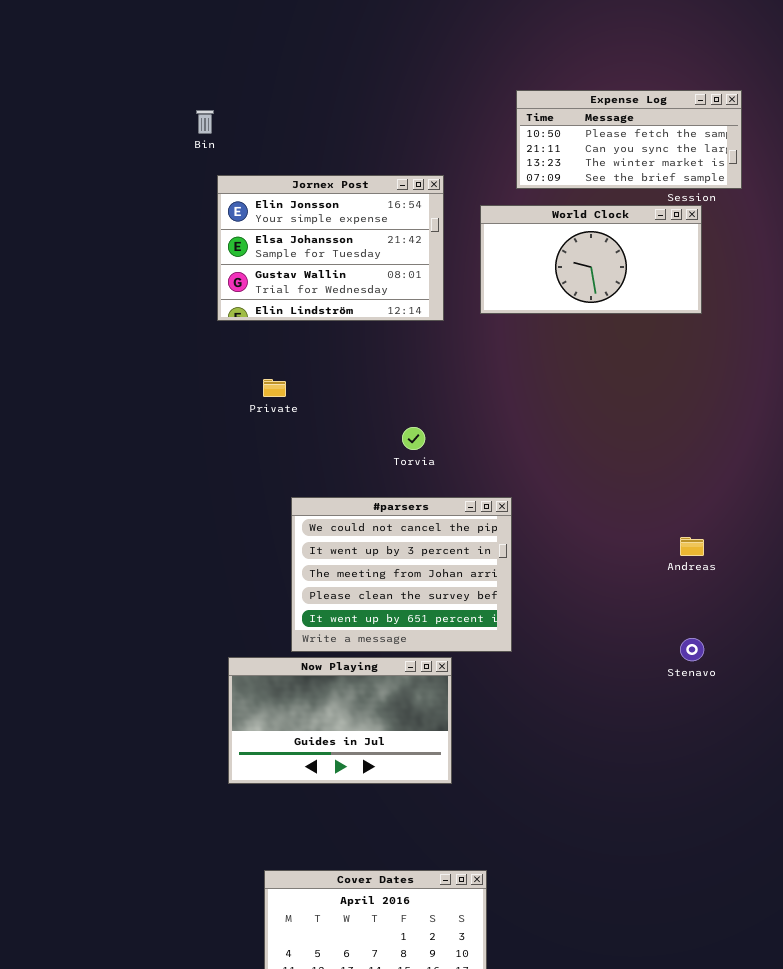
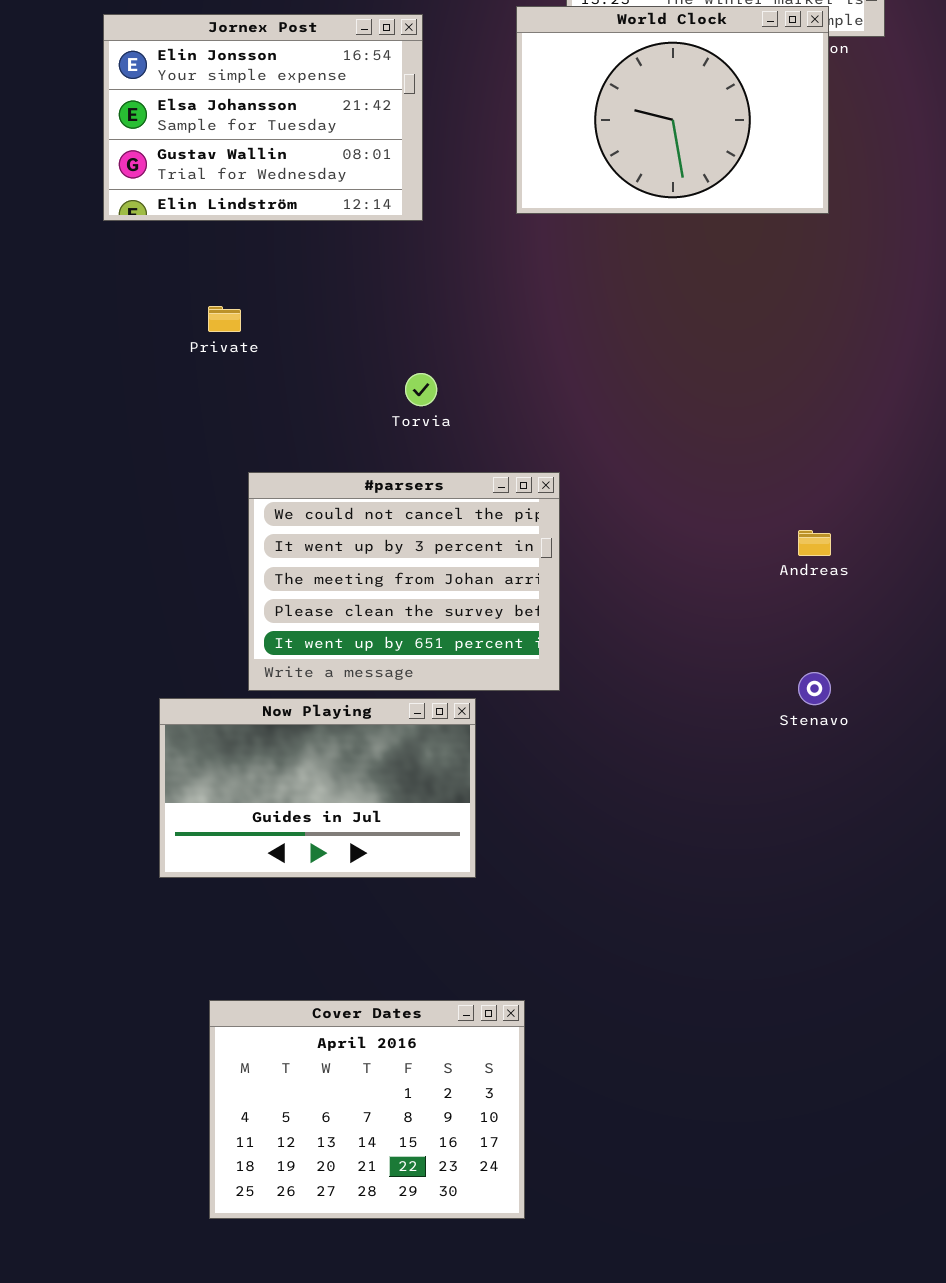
Jornex Post: [217,175,444,321] -> [103,14,423,221], moved
World Clock: [480,205,702,314] -> [516,6,829,214], resized

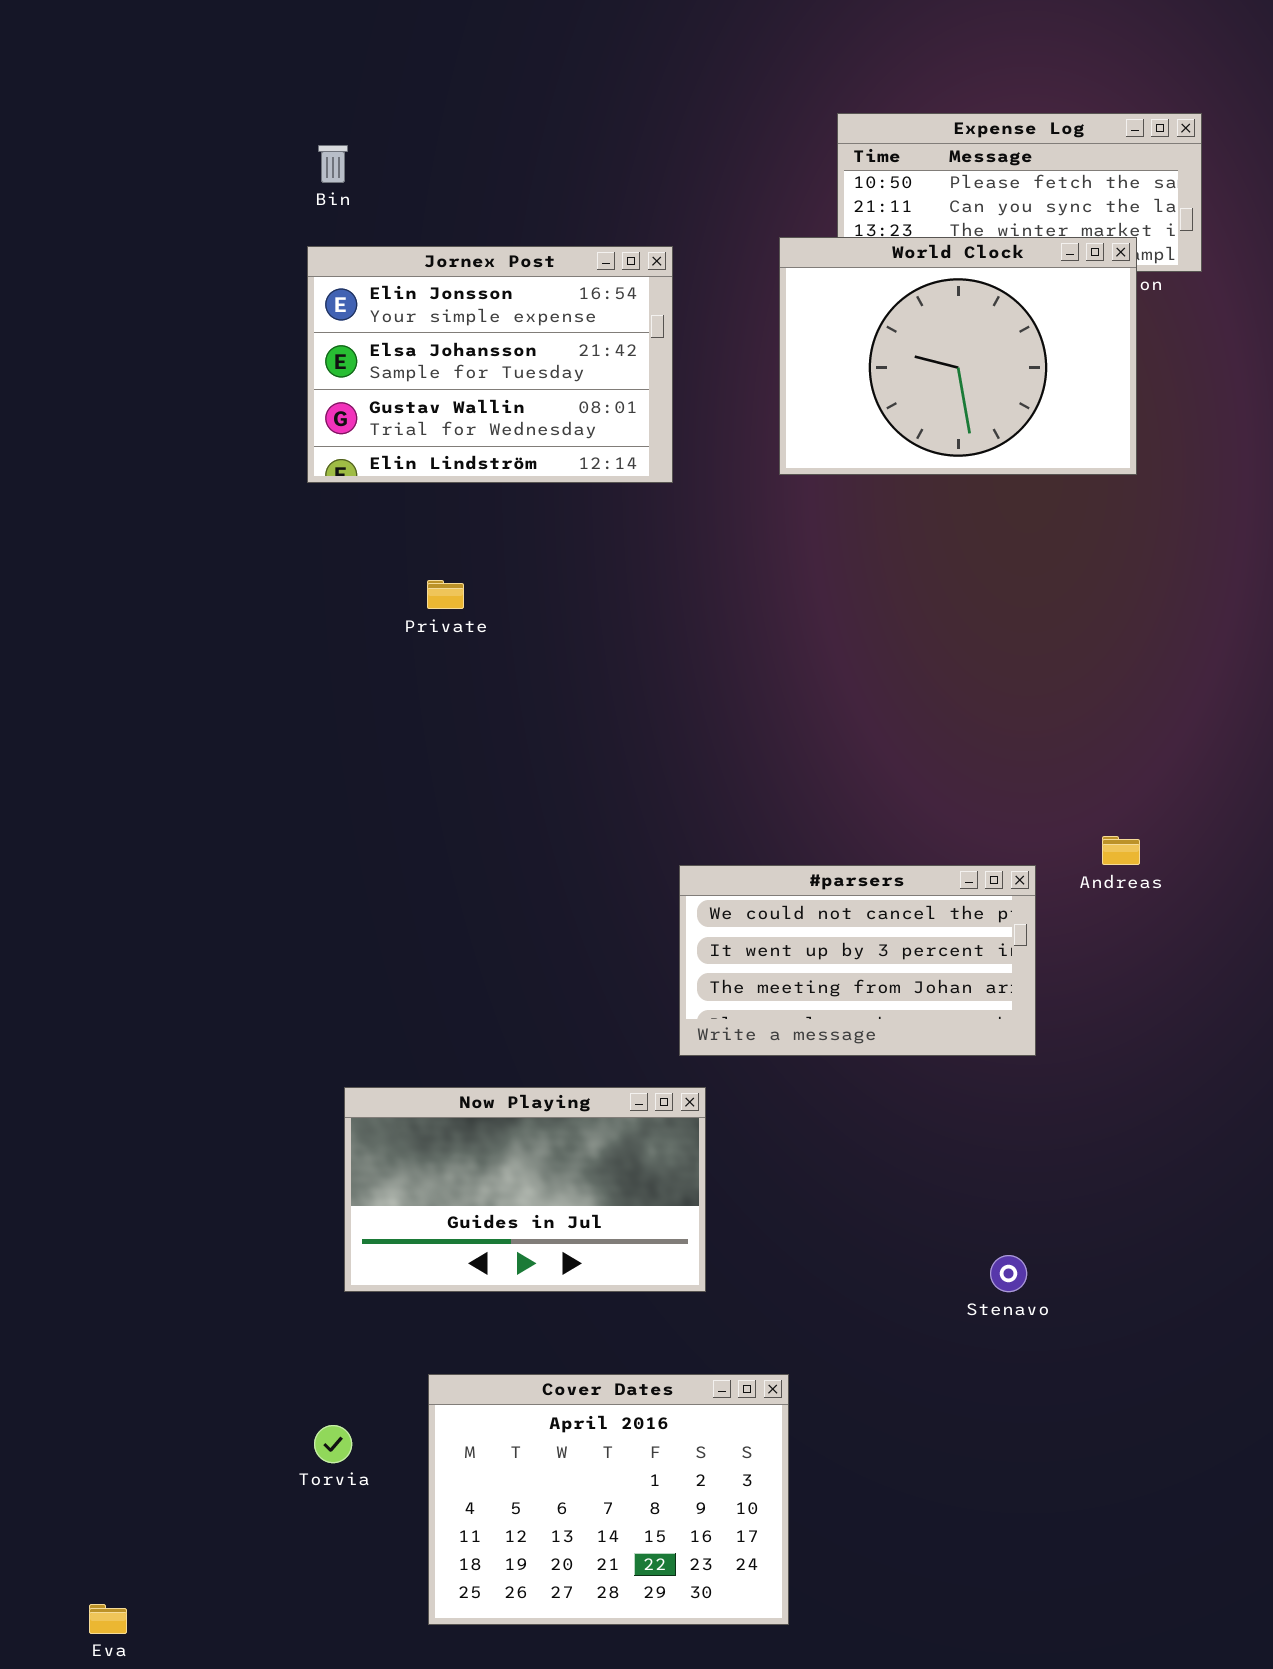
Torvia: [405,373,437,406] -> [314,1425,352,1463], moved
#parsers: [248,472,560,691] -> [679,865,1036,1056], moved, resized
Stenavo: [798,672,831,705] -> [990,1255,1027,1292], moved
Now Playing: [159,698,476,878] -> [344,1087,706,1292], moved

